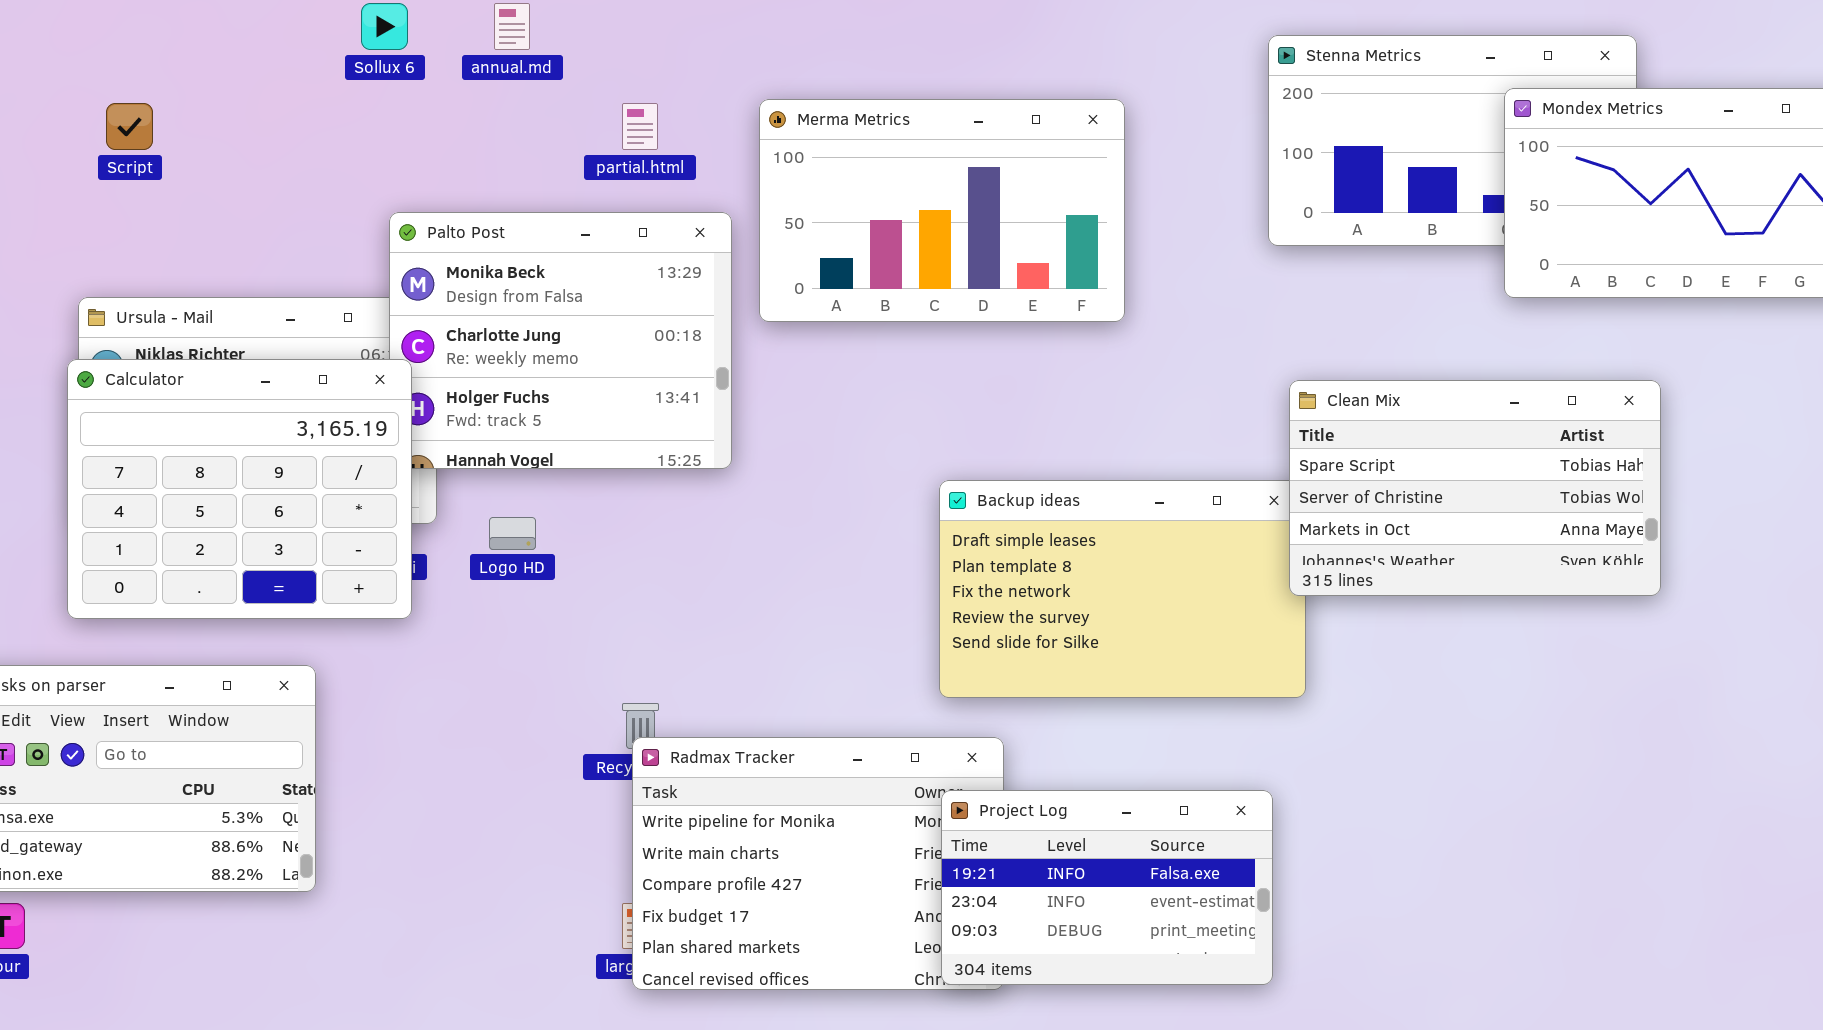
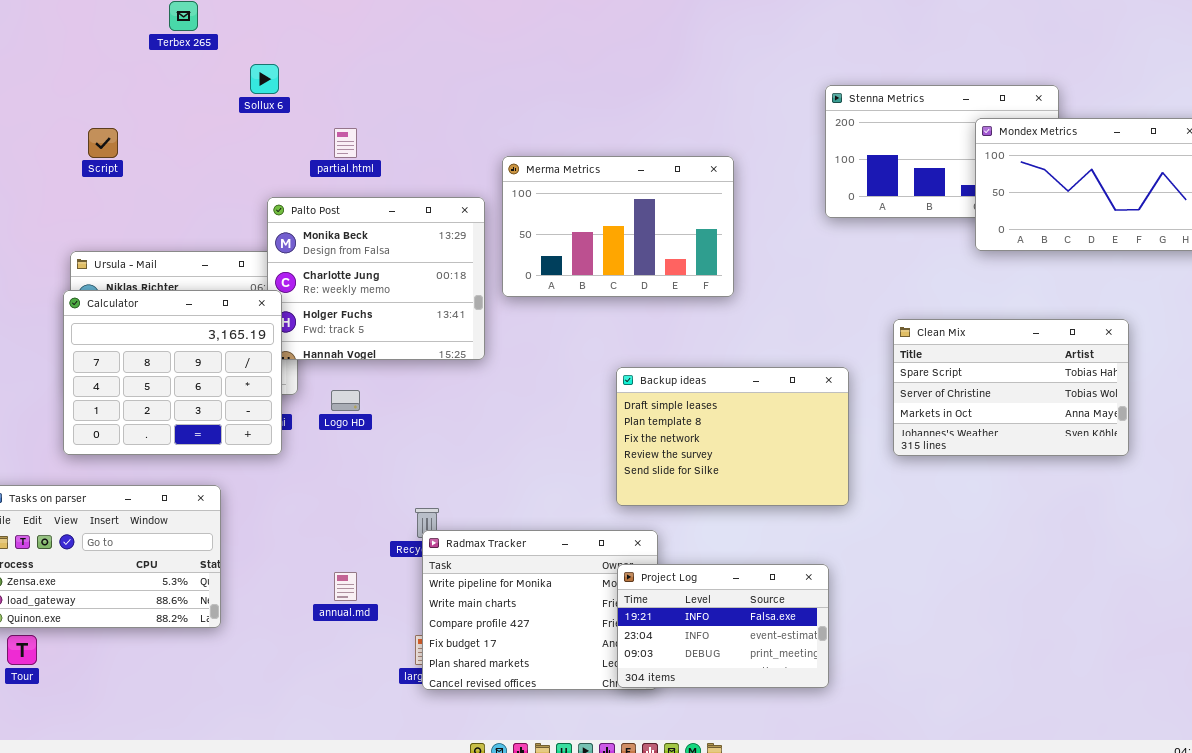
annual.md: [494,3,530,50] -> [334,572,357,601], moved
Merma Metrics: [759,99,1125,322] -> [502,156,734,297], moved
partial.html: [622,103,658,150] -> [334,128,357,158], moved
Clean Mix: [1289,380,1661,596] -> [893,319,1129,456], moved

